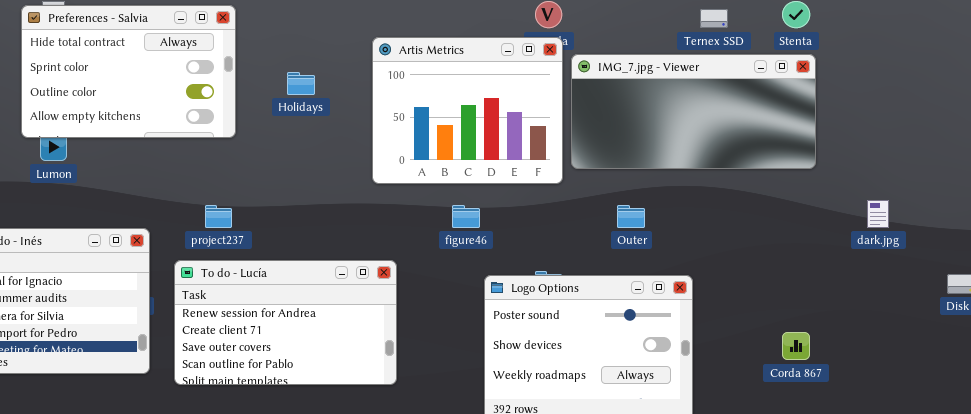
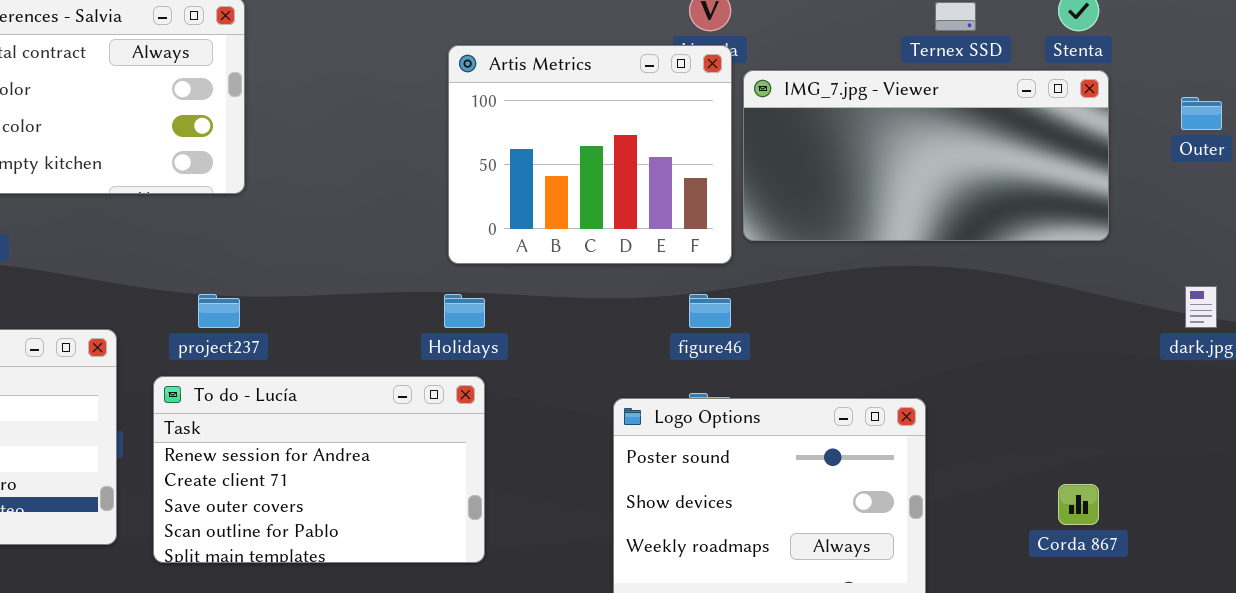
Holidays: [287,72,315,95] -> [444,294,485,328], moved
figure46: [452,205,480,228] -> [689,294,731,328], moved
Outer: [617,205,645,228] -> [1181,97,1222,130], moved

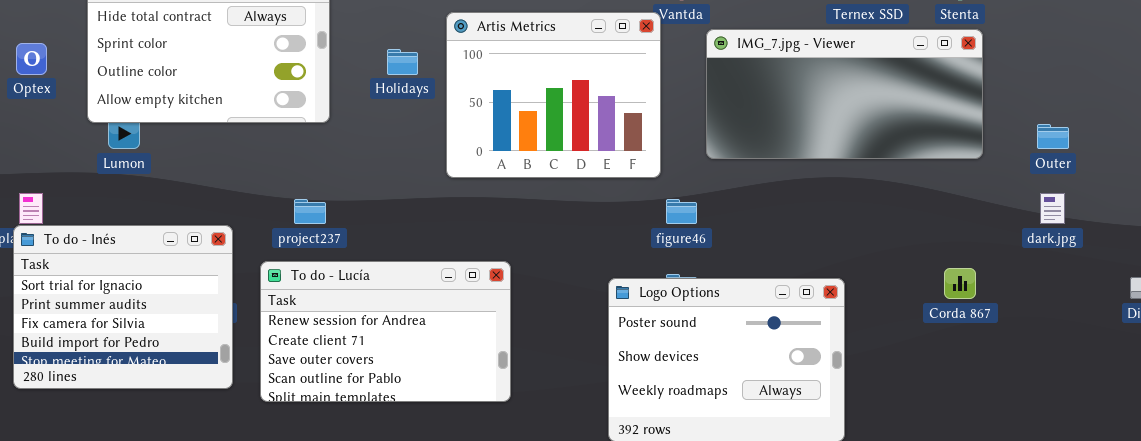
Artis Metrics: [448,45,732,264] -> [446,12,661,178], moved
Outer: [1181,97,1222,130] -> [1037,124,1069,149], moved
Holidays: [444,294,485,328] -> [387,49,418,75], moved
Corda 867: [1058,484,1099,525] -> [944,268,976,299], moved

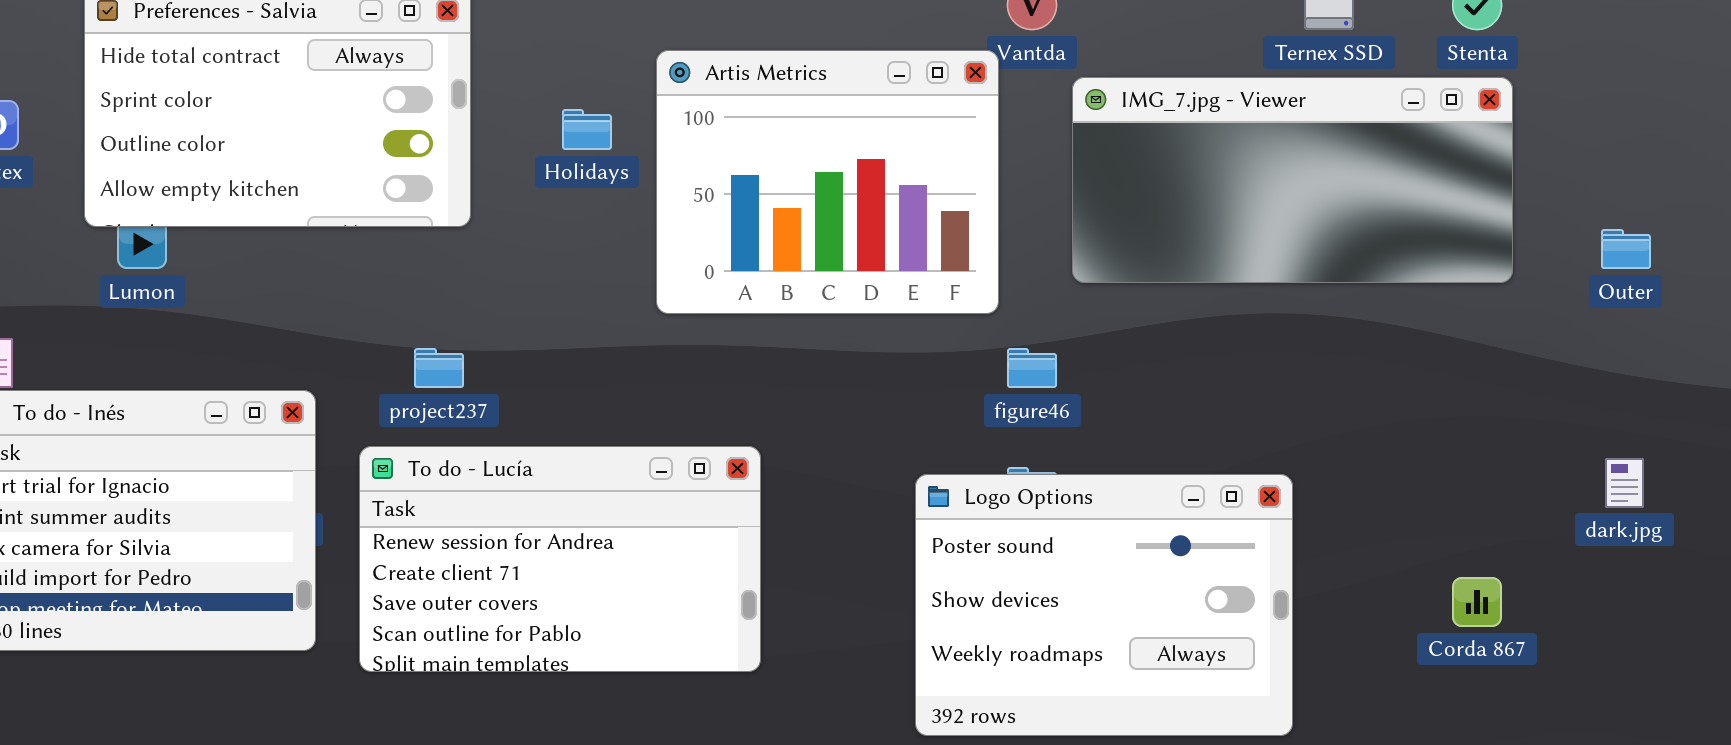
dark.jpg: [1040,193,1065,224] -> [1605,458,1644,508], moved
Corda 867: [944,268,976,299] -> [1452,577,1502,627], moved

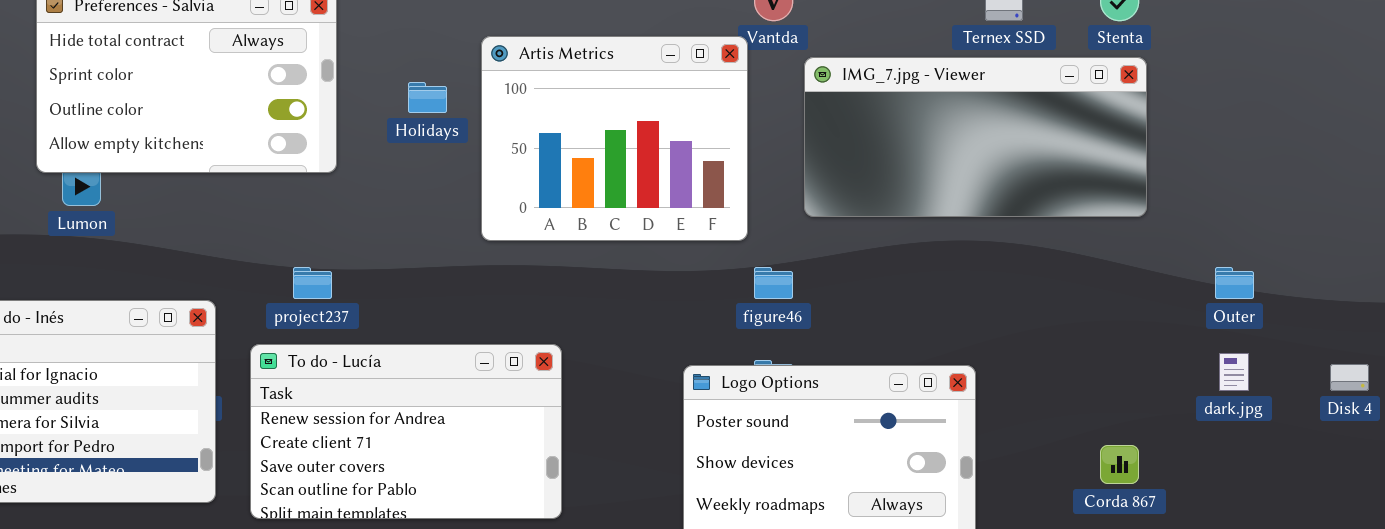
Outer: [1601,229,1651,269] -> [1215,267,1254,299], moved

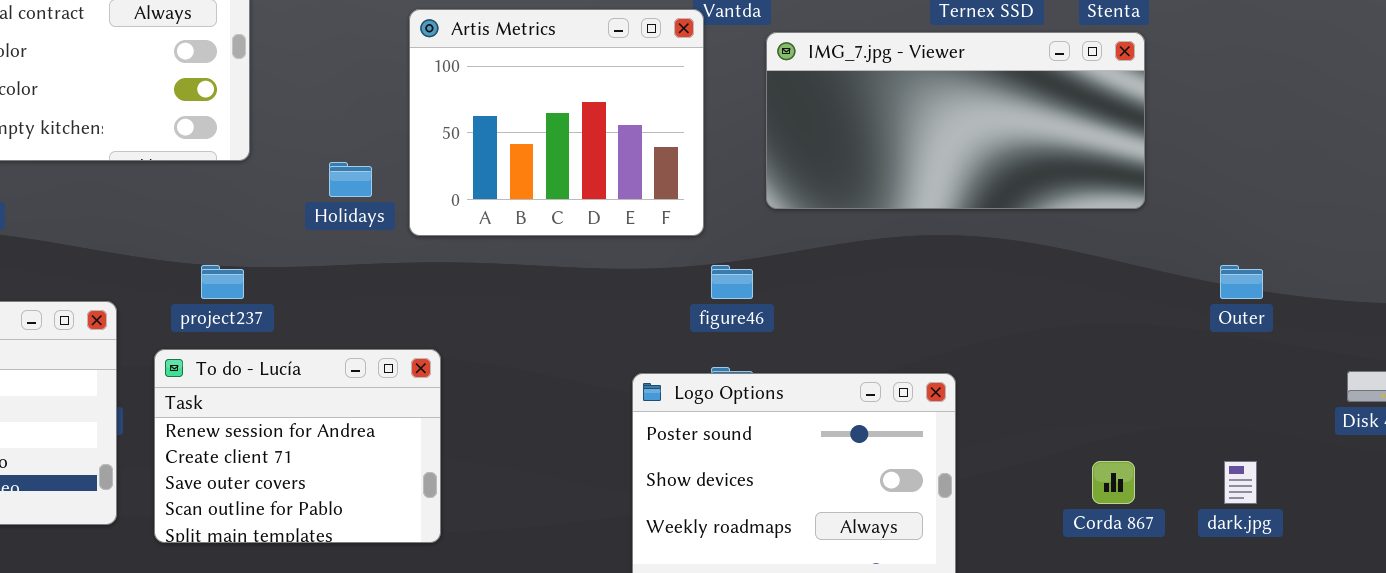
Holidays: [408,82,447,113] -> [329,162,372,197], moved
To do - Lucía: [250,344,562,519] -> [154,349,441,543], resized
dark.jpg: [1219,353,1249,391] -> [1224,461,1257,504], moved

